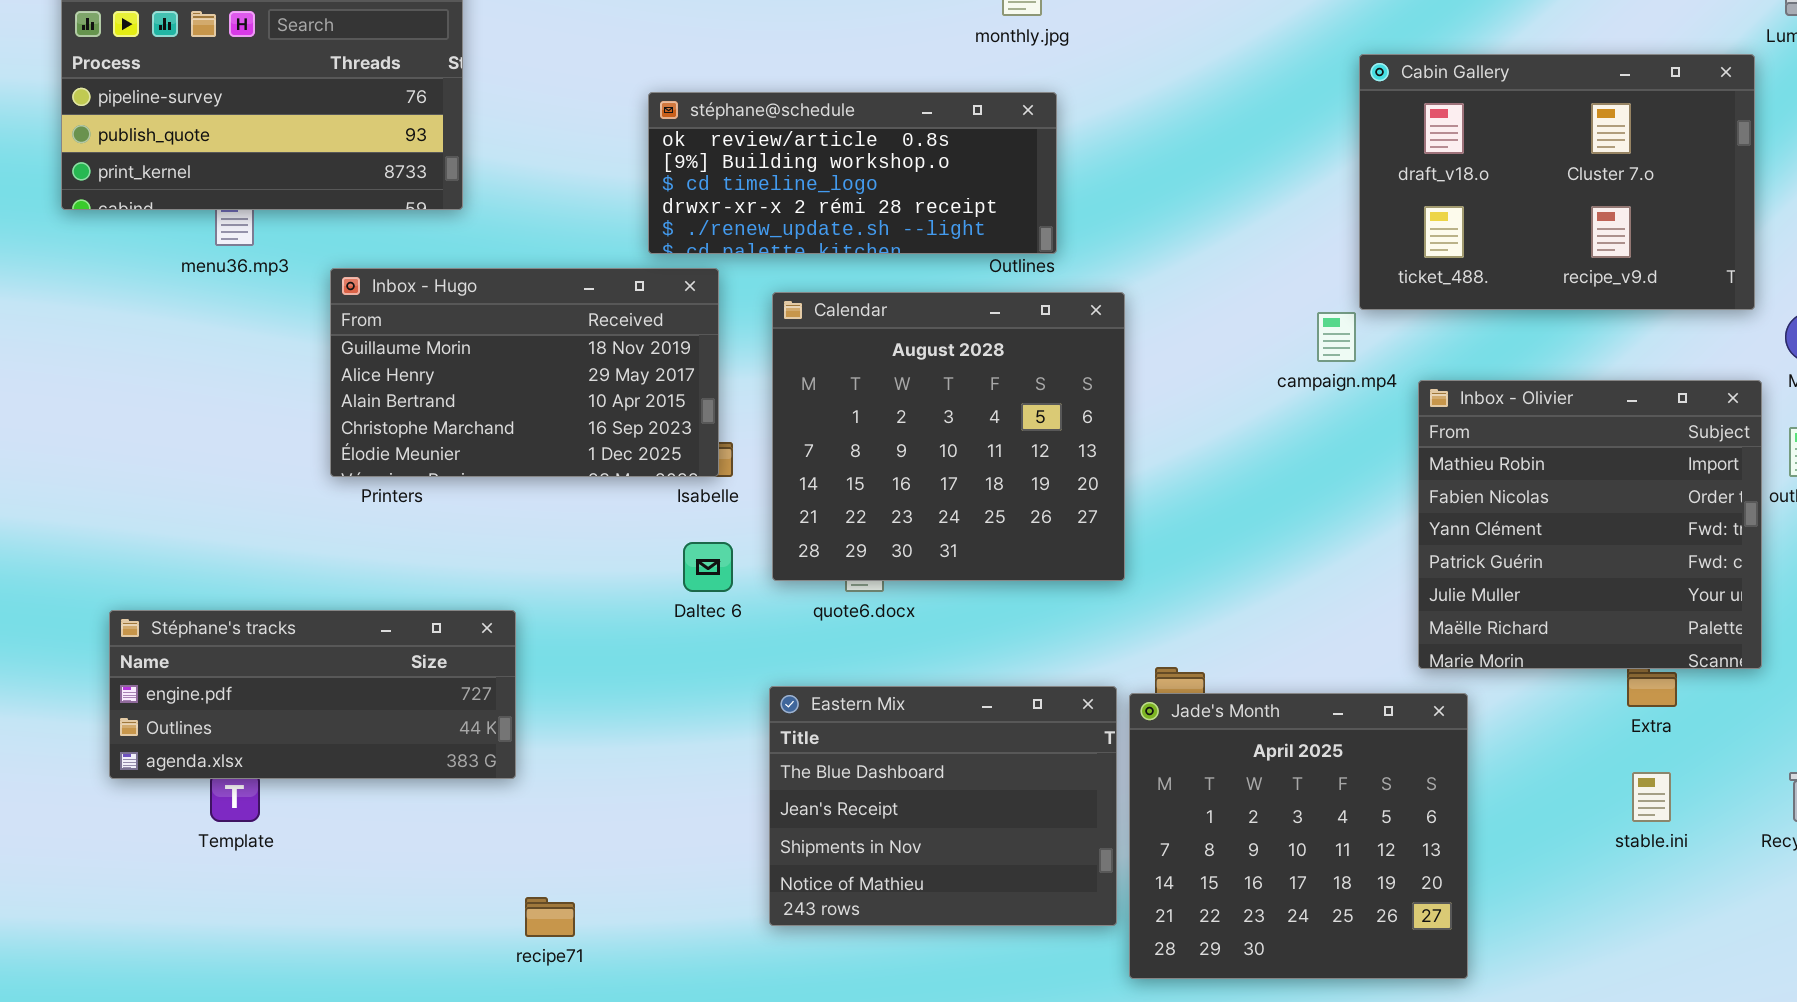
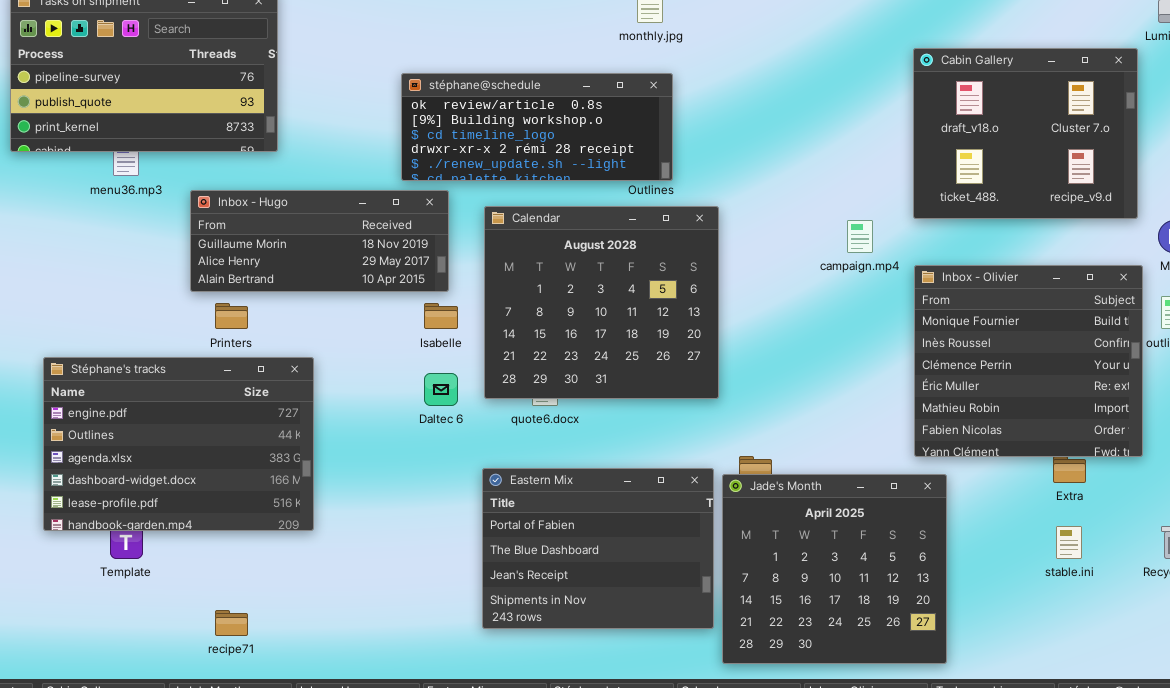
Cabin Gallery: [1359,54,1755,310] -> [913,48,1138,219], resized
Inbox - Hugo: [330,268,719,477] -> [190,190,449,292], resized
Inbox - Olivier: [1418,380,1762,669] -> [914,265,1143,457], scrolled up 4 rows
Stéphane's tracks: [109,610,516,779] -> [43,357,314,531], resized
Eastern Mix: [769,686,1117,926] -> [482,468,714,629], scrolled up 1 row
recipe71: [525,897,575,937] -> [215,610,248,636], moved

